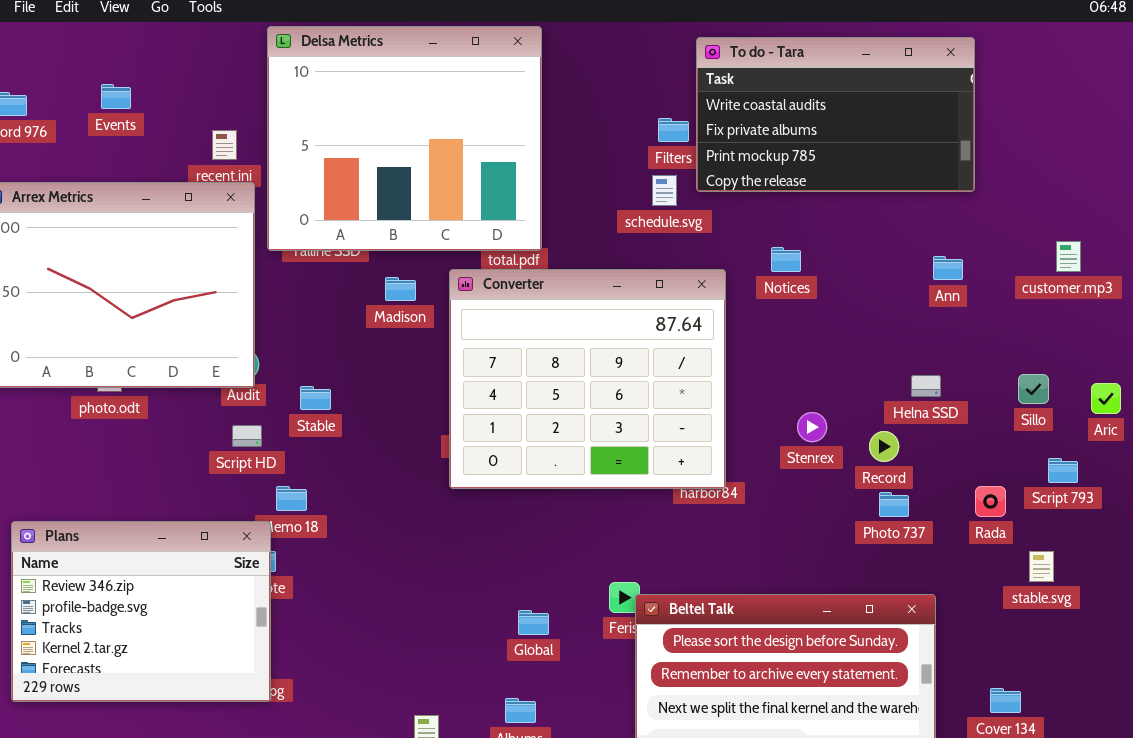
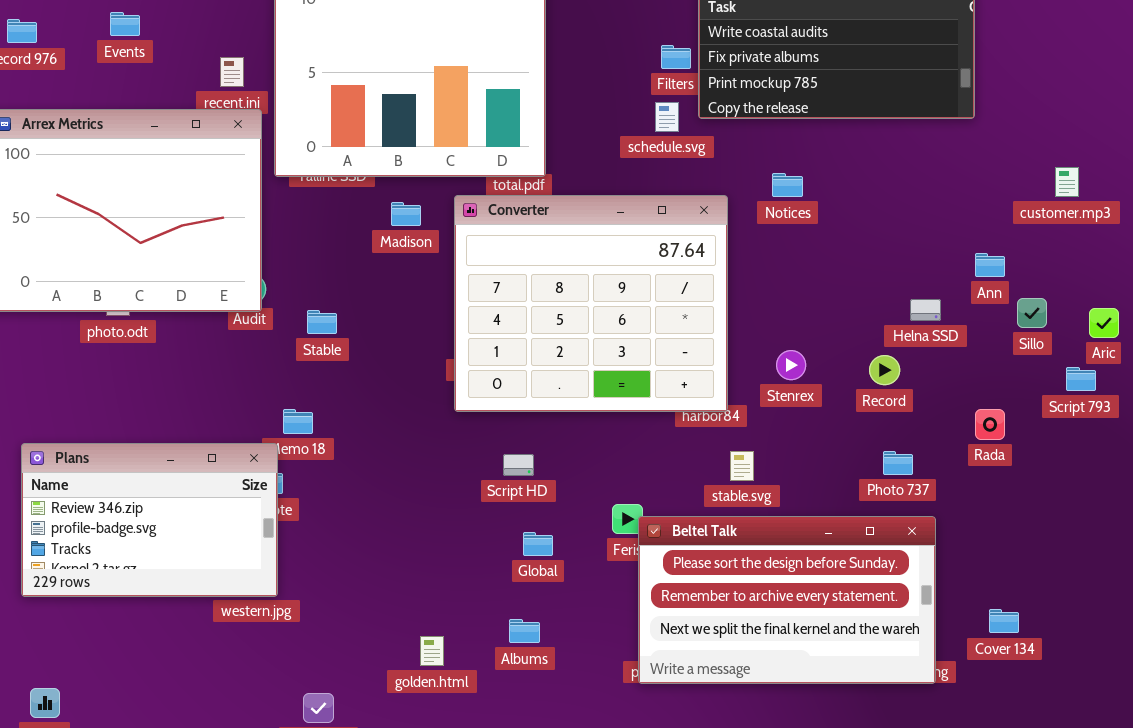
Ann: [933,256,963,280] -> [975,253,1005,277], moved
Stenrex: [797,412,827,442] -> [776,350,806,380], moved
Script HD: [232,425,262,447] -> [503,454,534,476], moved
Script 793: [1048,458,1078,483] -> [1066,367,1096,391], moved
Photo 737: [879,492,909,517] -> [883,451,913,475], moved
Plans: [11,521,271,702] -> [21,443,278,597], resized
stable.svg: [1029,551,1054,582] -> [730,451,754,481], moved

